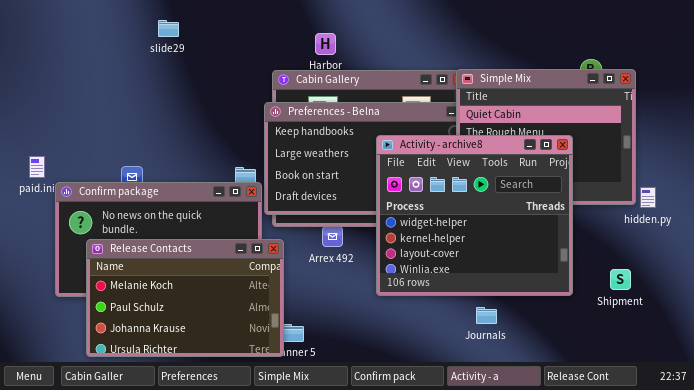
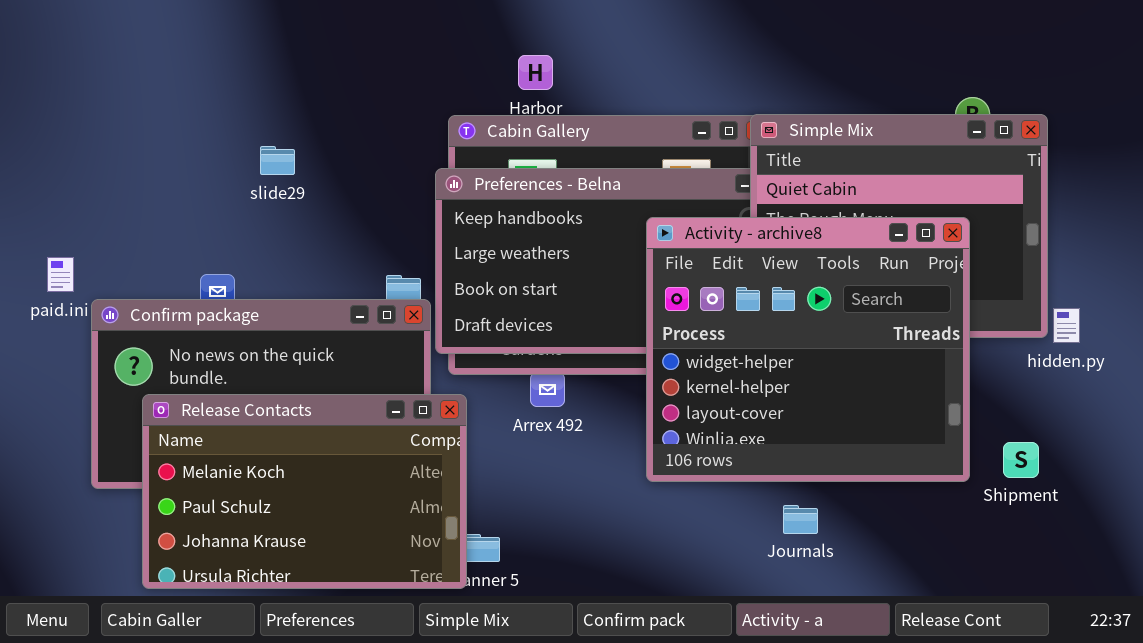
slide29: [158,20,179,37] -> [260,146,295,175], moved
Activity - archive8: [376,135,573,296] -> [646,217,970,482], moved

